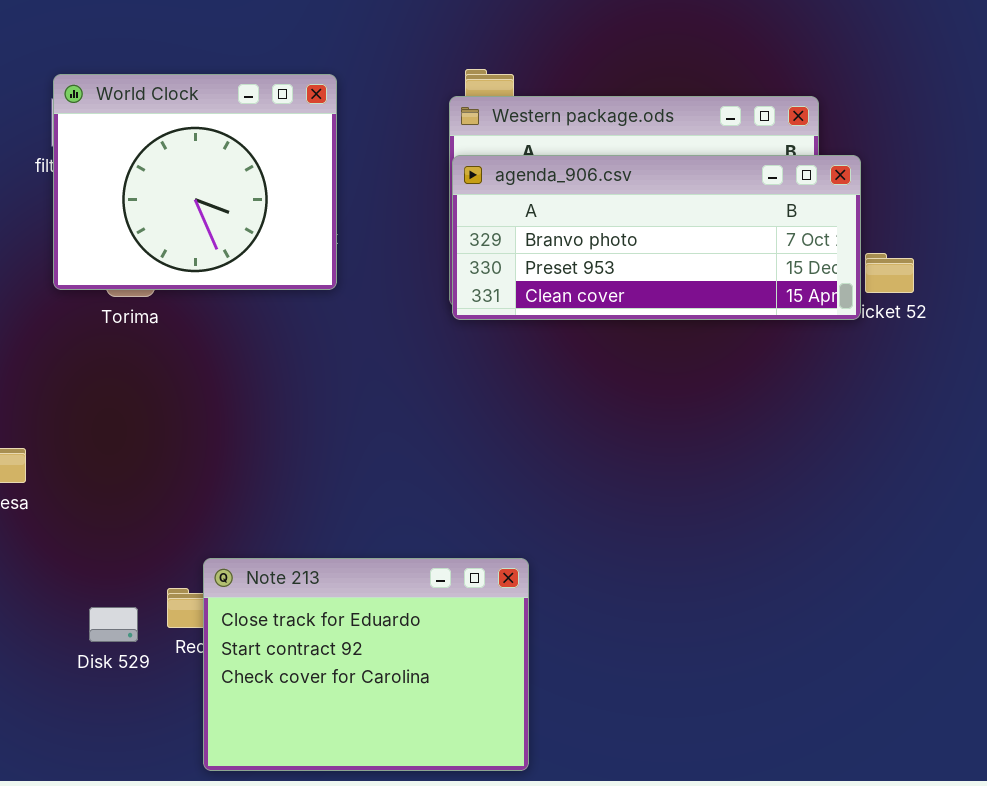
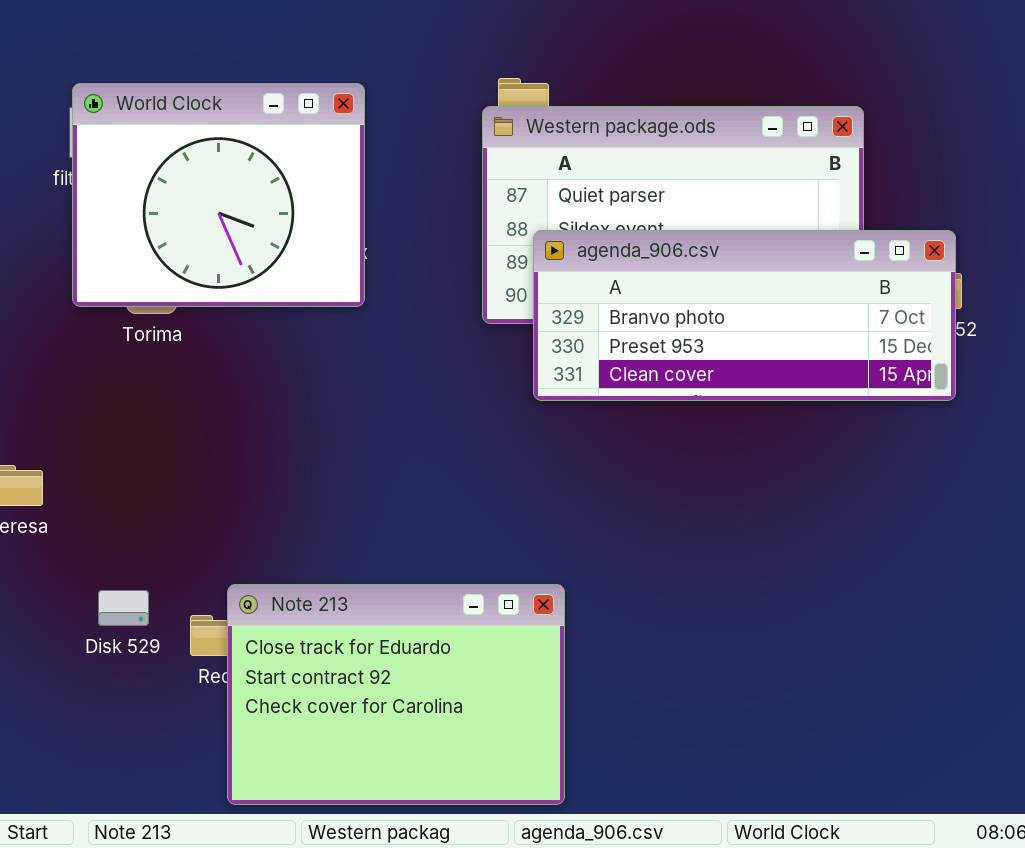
agenda_906.csv: [452,155,861,320] -> [533,230,956,401], moved
Disk 529: [89,607,138,642] -> [98,590,149,626], moved

